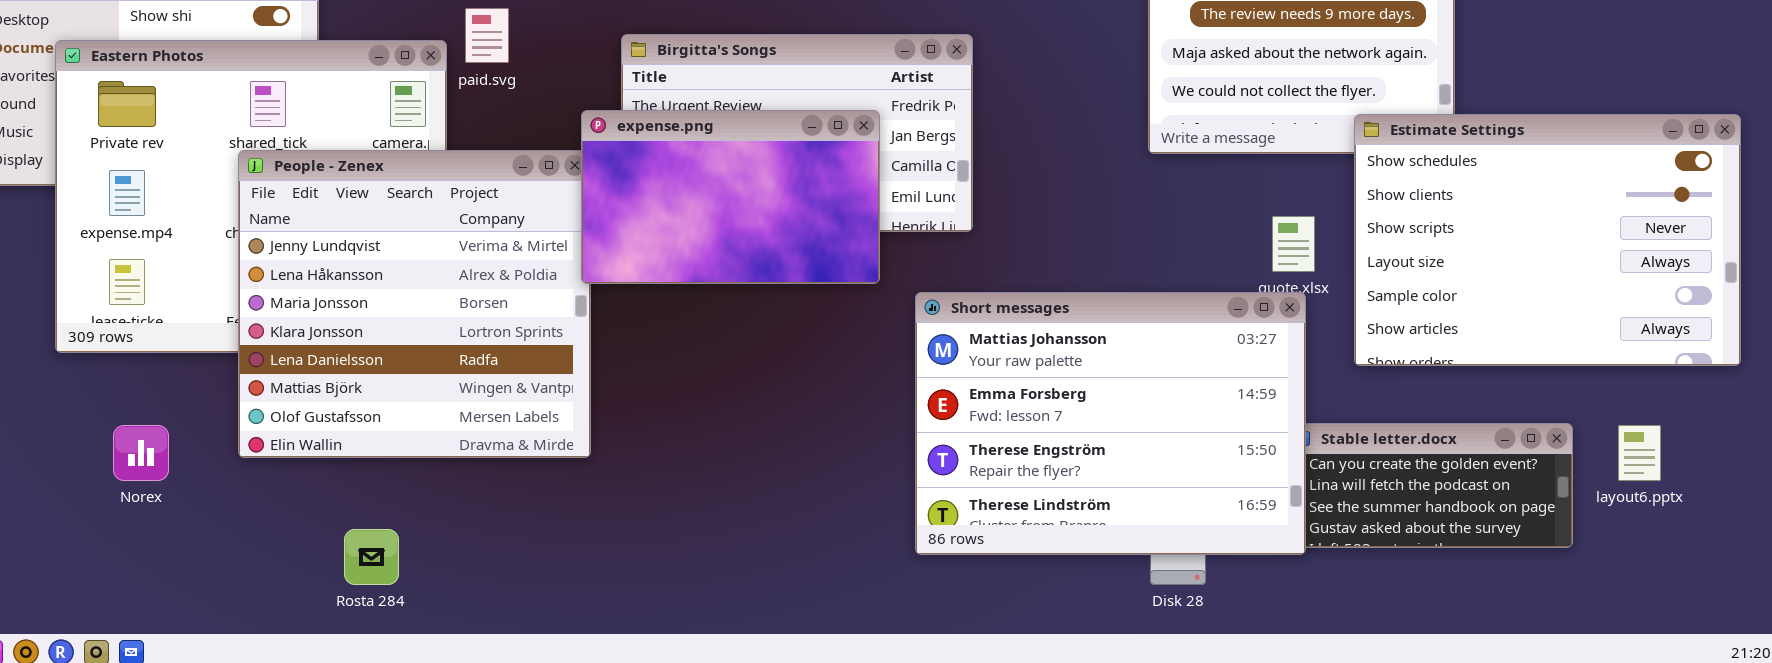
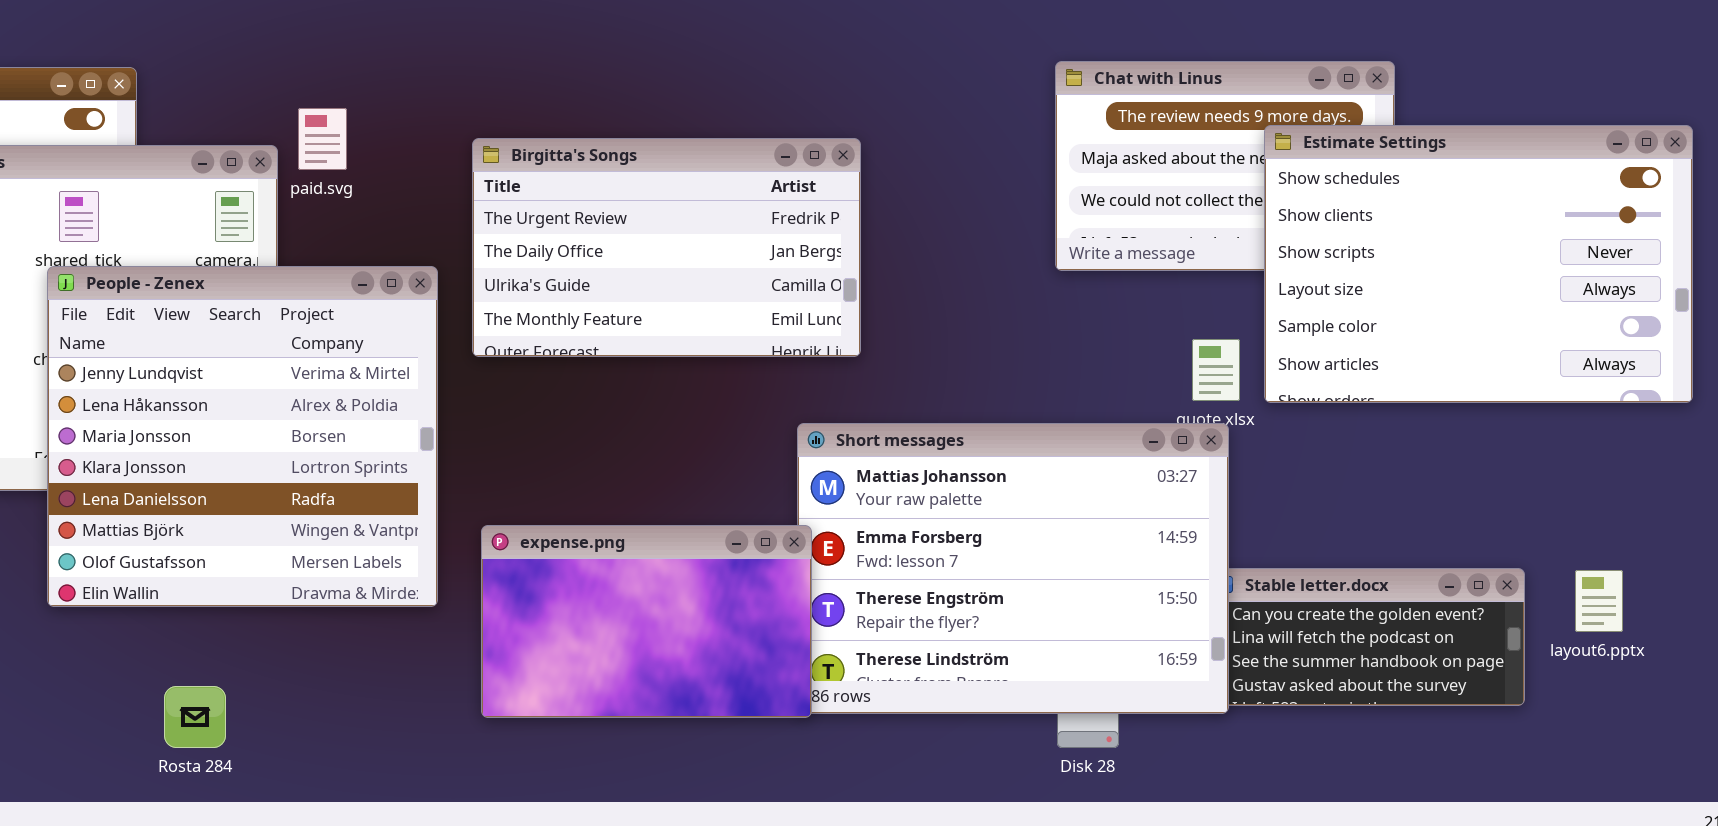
expense.png: [581,110,880,284] -> [481,525,812,718], moved
Estimate Settings: [1354,114,1741,366] -> [1264,125,1693,403], moved

